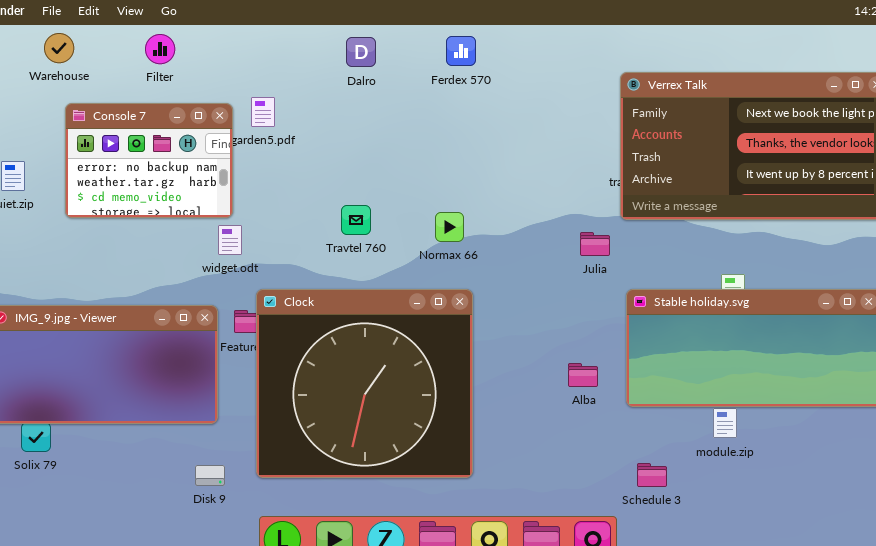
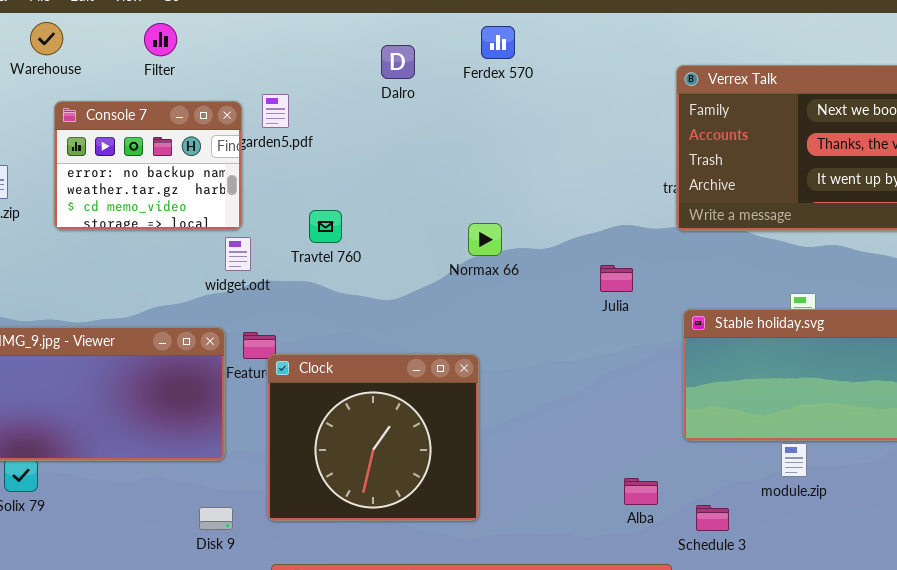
Dalro: [346,37,376,67] -> [381,45,415,79], moved
Travtel 760: [341,205,371,235] -> [309,210,342,243], moved
Julia: [580,232,610,256] -> [600,265,633,292], moved
Clock: [256,289,473,478] -> [267,354,479,521], resized
Alba: [568,363,598,387] -> [624,478,658,505], moved

